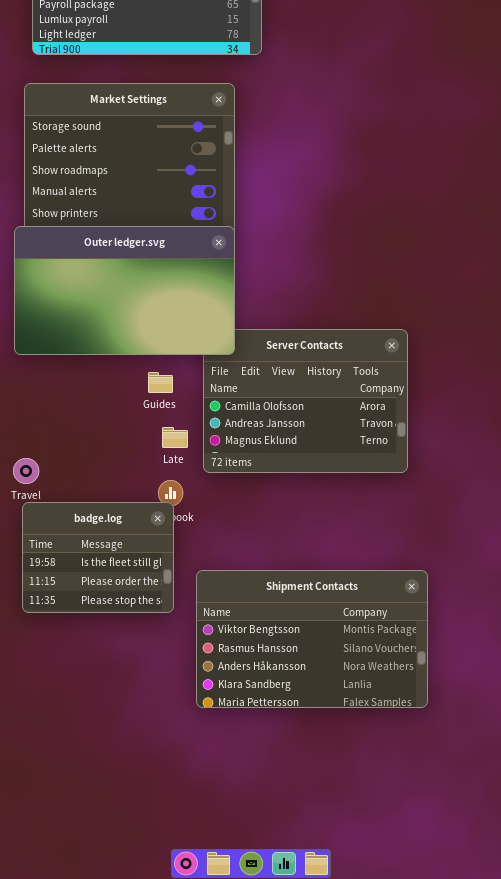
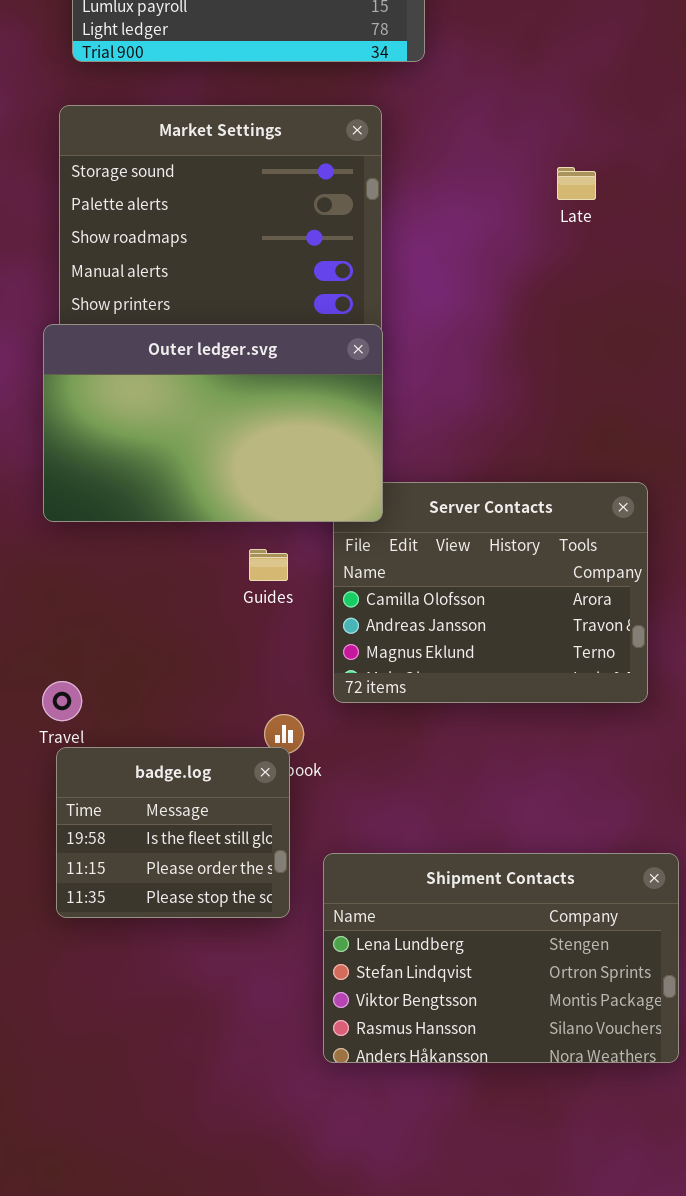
Late: [162,427,188,448] -> [557,167,596,200], moved
Shipment Contacts: [196,570,428,708] -> [323,853,679,1063], scrolled up 2 rows

